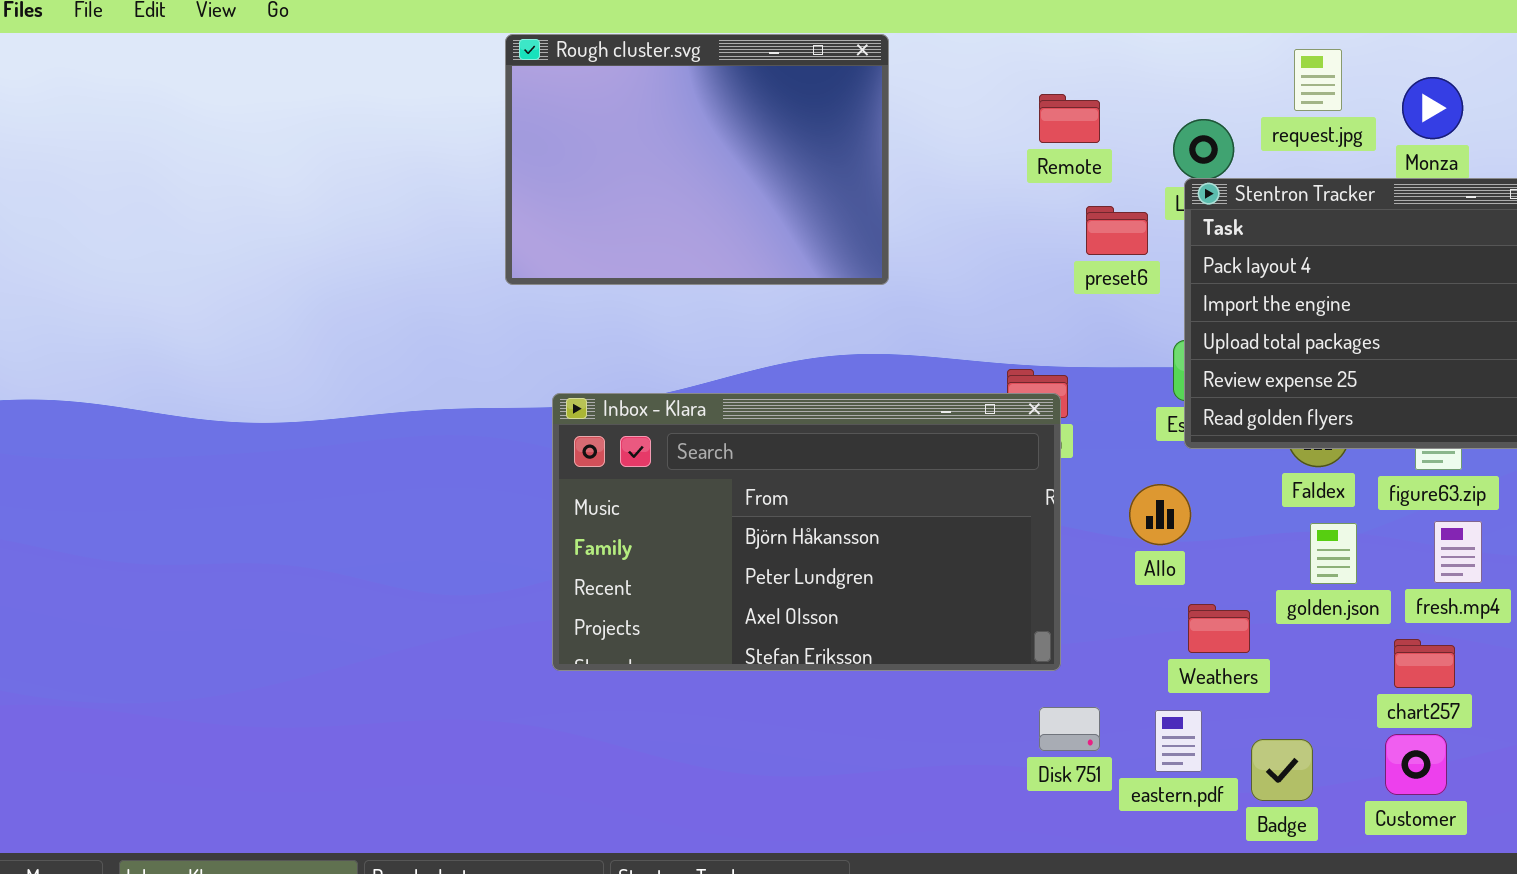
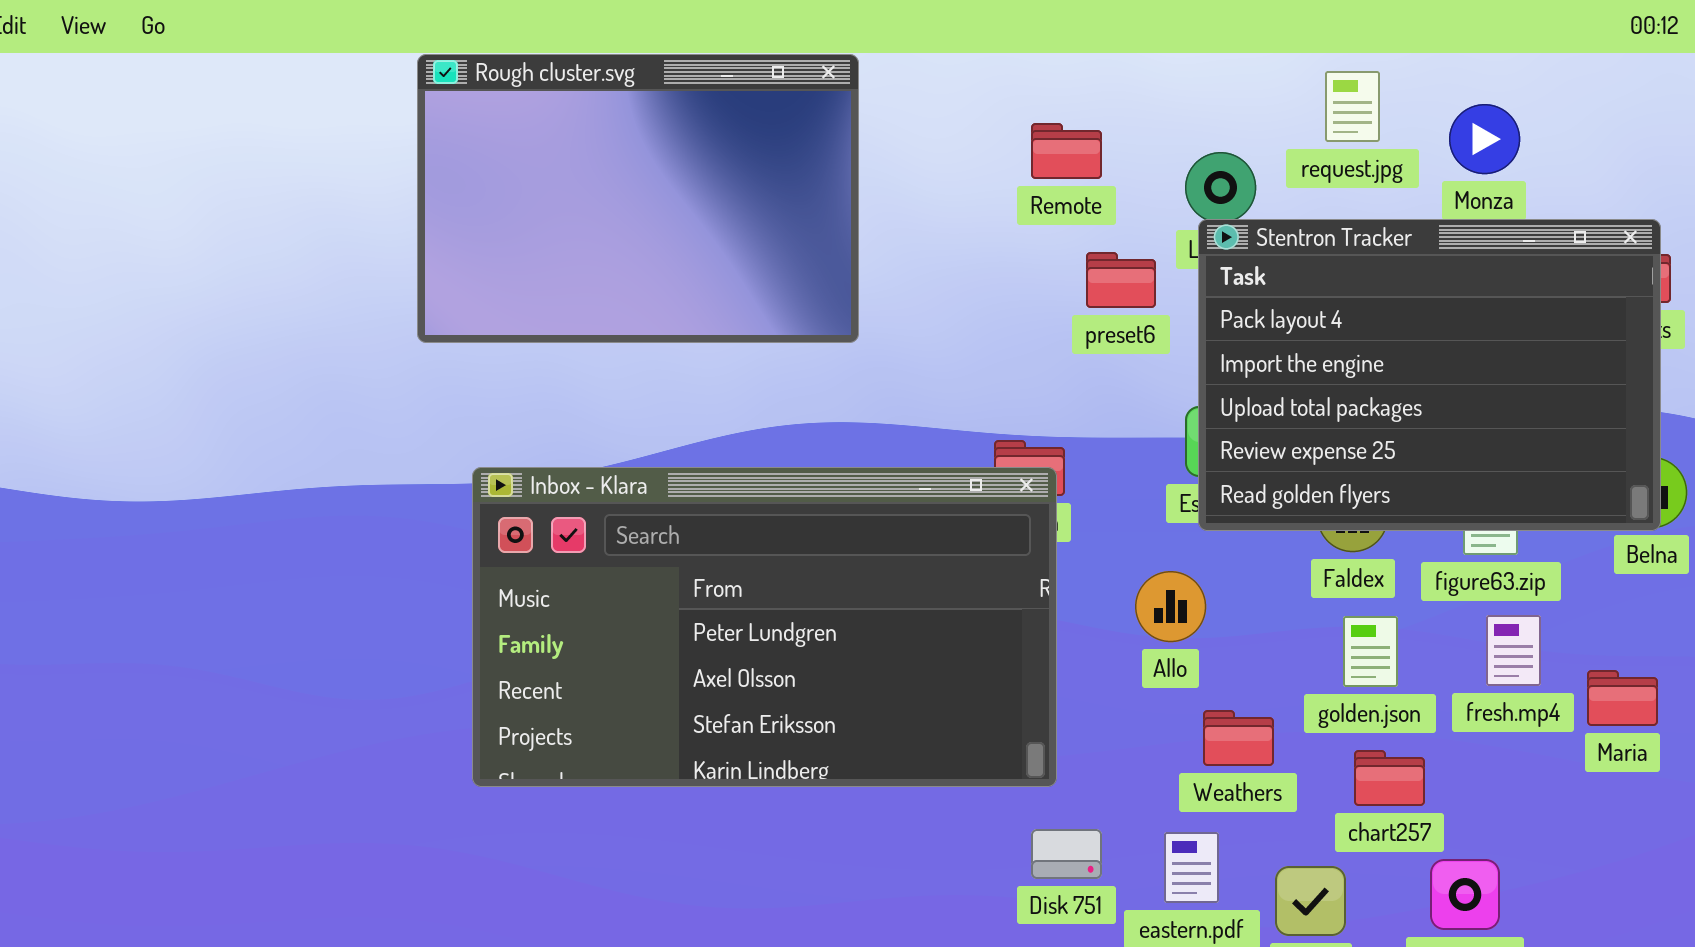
Inbox - Klara: [552,393,1061,671] -> [472,467,1057,787], scrolled down 1 row
chart257: [1394,639,1455,688] -> [1354,750,1425,806], moved

